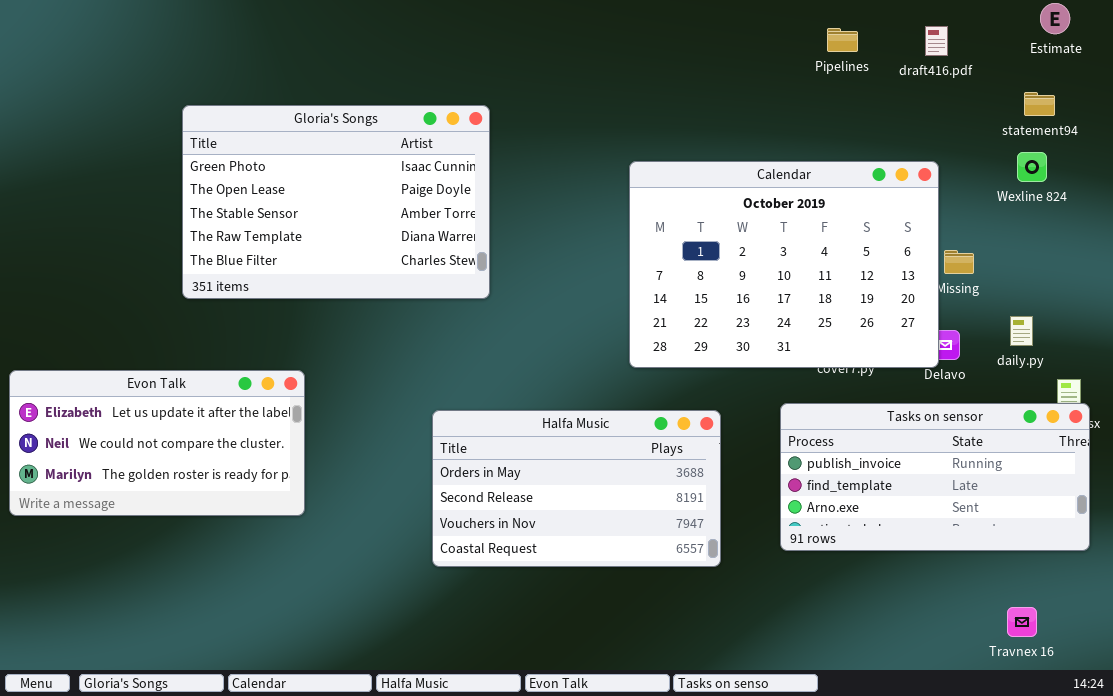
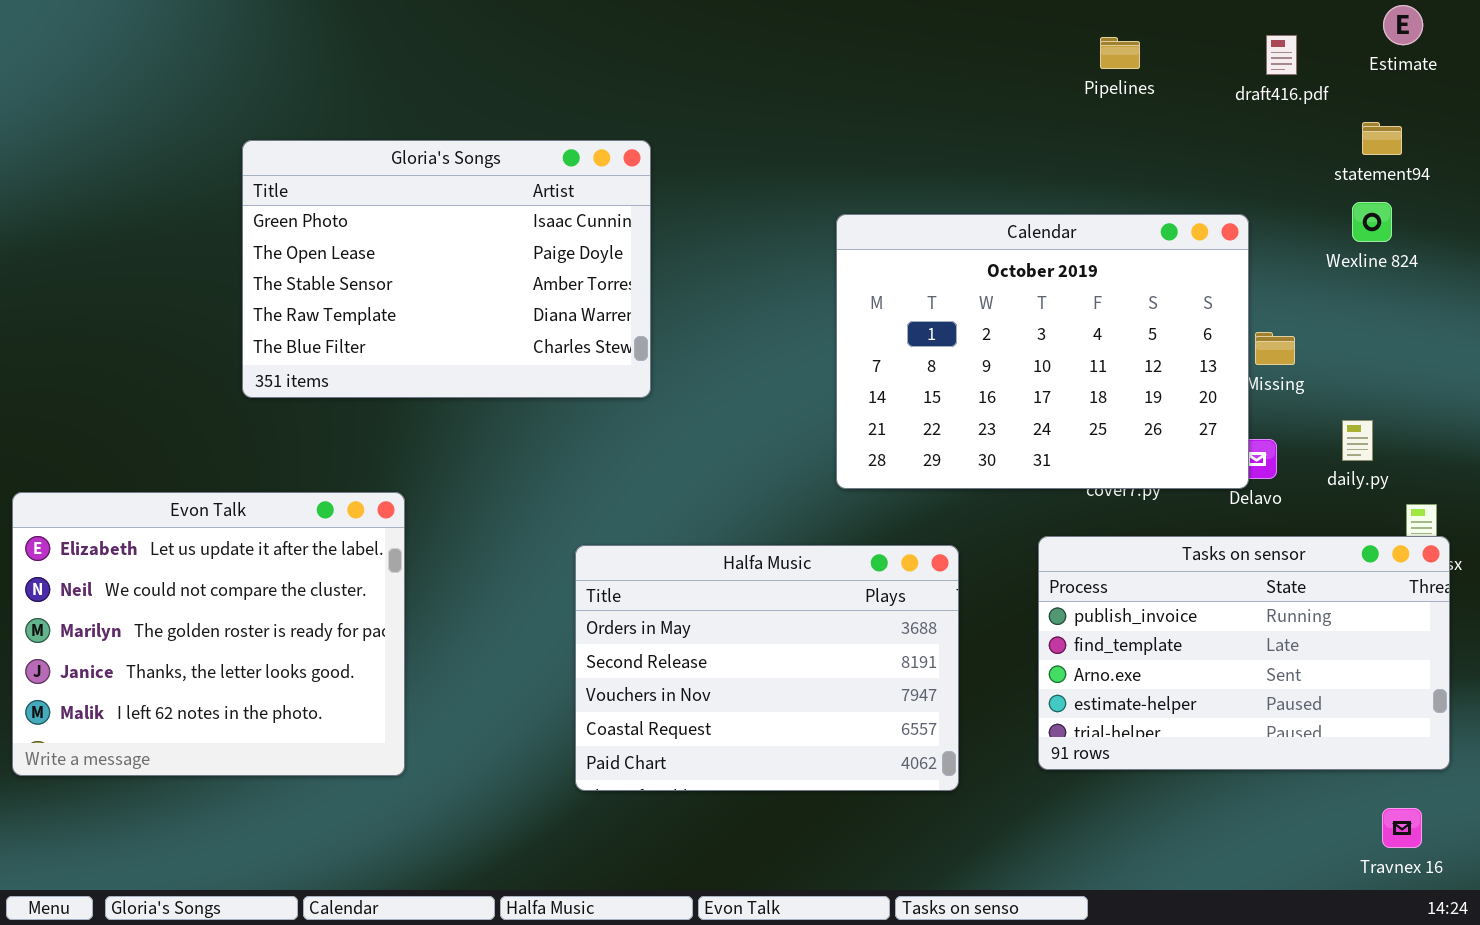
draft416.pdf: [925,26,948,56] -> [1266,35,1297,75], moved
Evon Talk: [9,370,305,516] -> [12,492,405,776], resized
Tasks on sensor: [780,403,1090,551] -> [1038,536,1450,770], resized
Halfa Music: [432,410,721,567] -> [575,545,959,791], resized
Travnex 16: [1007,607,1037,637] -> [1382,808,1422,848], moved

